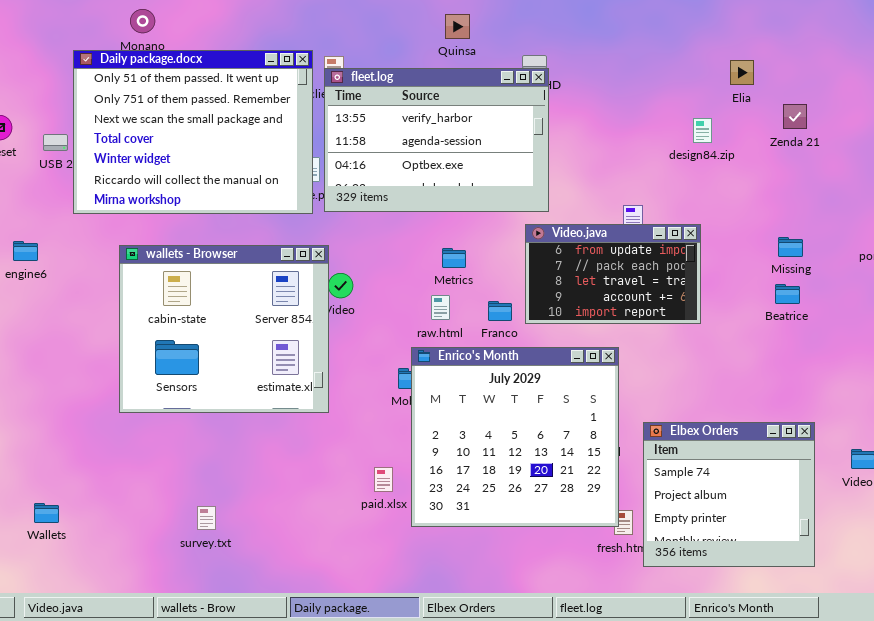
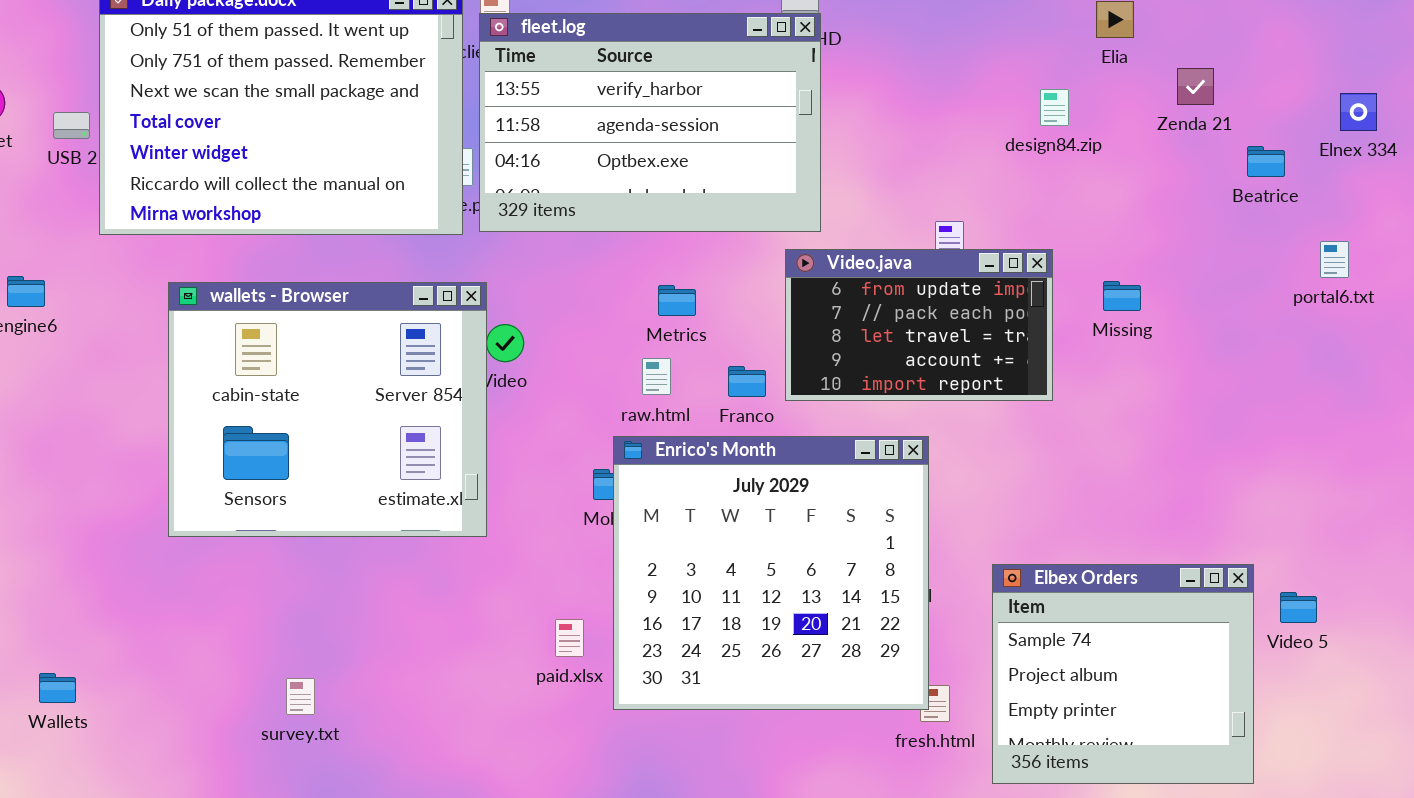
Missing: [778,237,803,257] -> [1103,281,1141,311], moved
Beatrice: [775,284,800,304] -> [1247,146,1285,177], moved
Elbex Orders: [643,422,815,567] -> [992,564,1254,784], moved

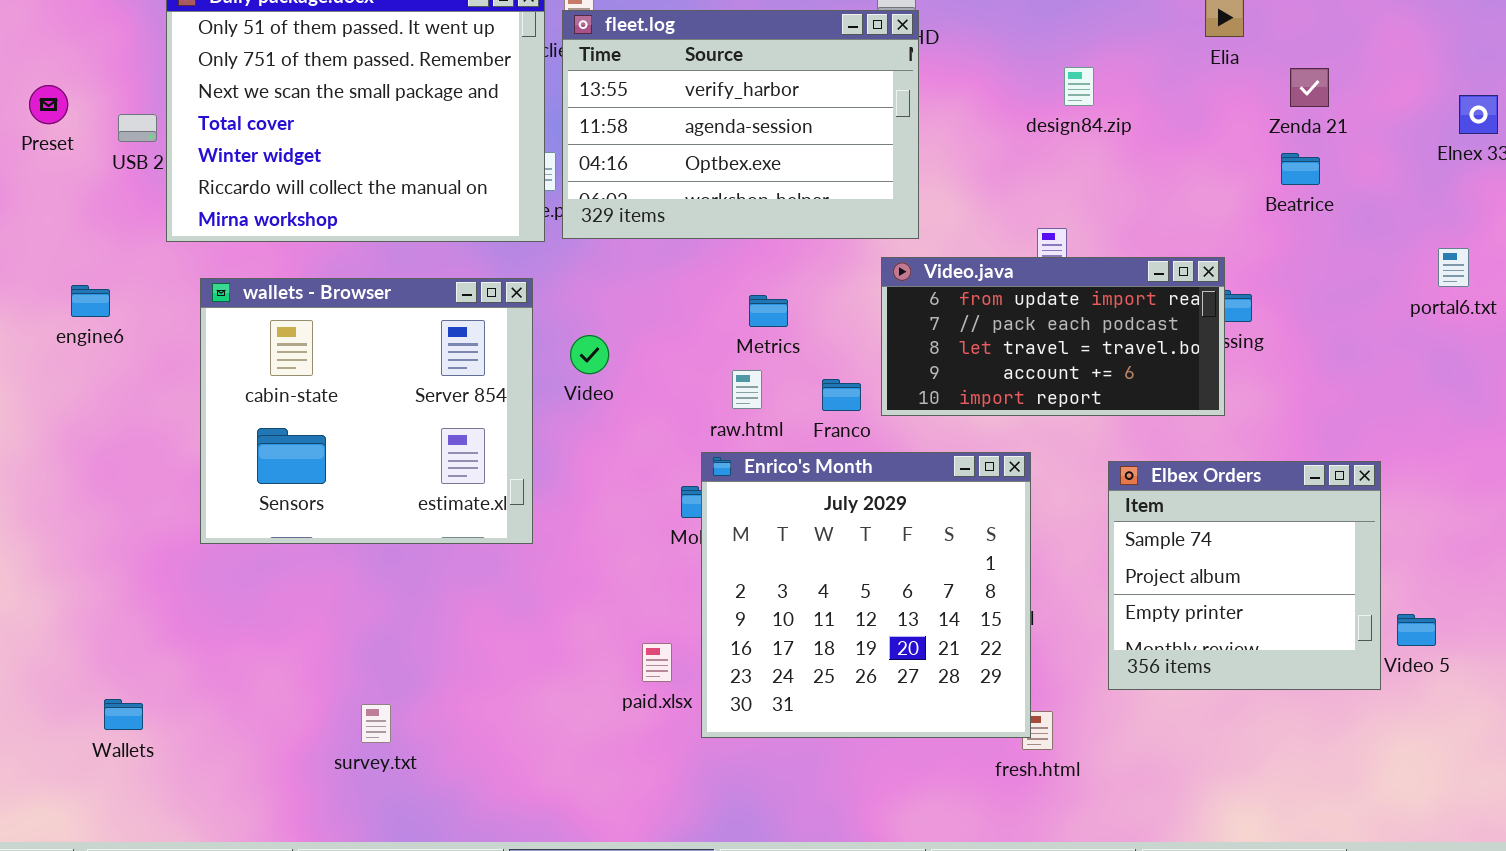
design84.zip: [1040,89,1069,126] -> [1064,67,1094,106], moved
Beatrice: [1247,146,1285,177] -> [1281,153,1320,185], moved
Video.java: [785,249,1053,401] -> [881,257,1225,416], resized
wallets - Browser: [168,282,487,537] -> [200,278,533,544], moved
Elbex Orders: [992,564,1254,784] -> [1108,461,1381,690], moved

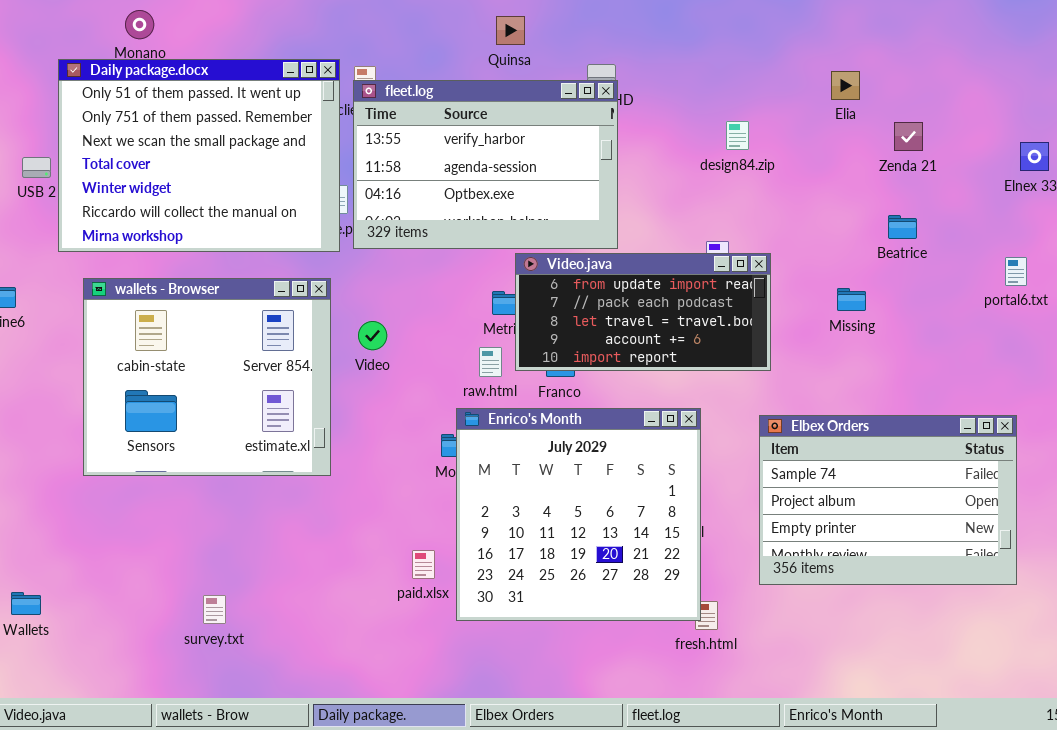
Beatrice: [1281,153,1320,185] -> [888,215,917,239], moved
Video.java: [881,257,1225,416] -> [515,253,771,371], moved
Elbex Orders: [1108,461,1381,690] -> [759,415,1017,585], resized

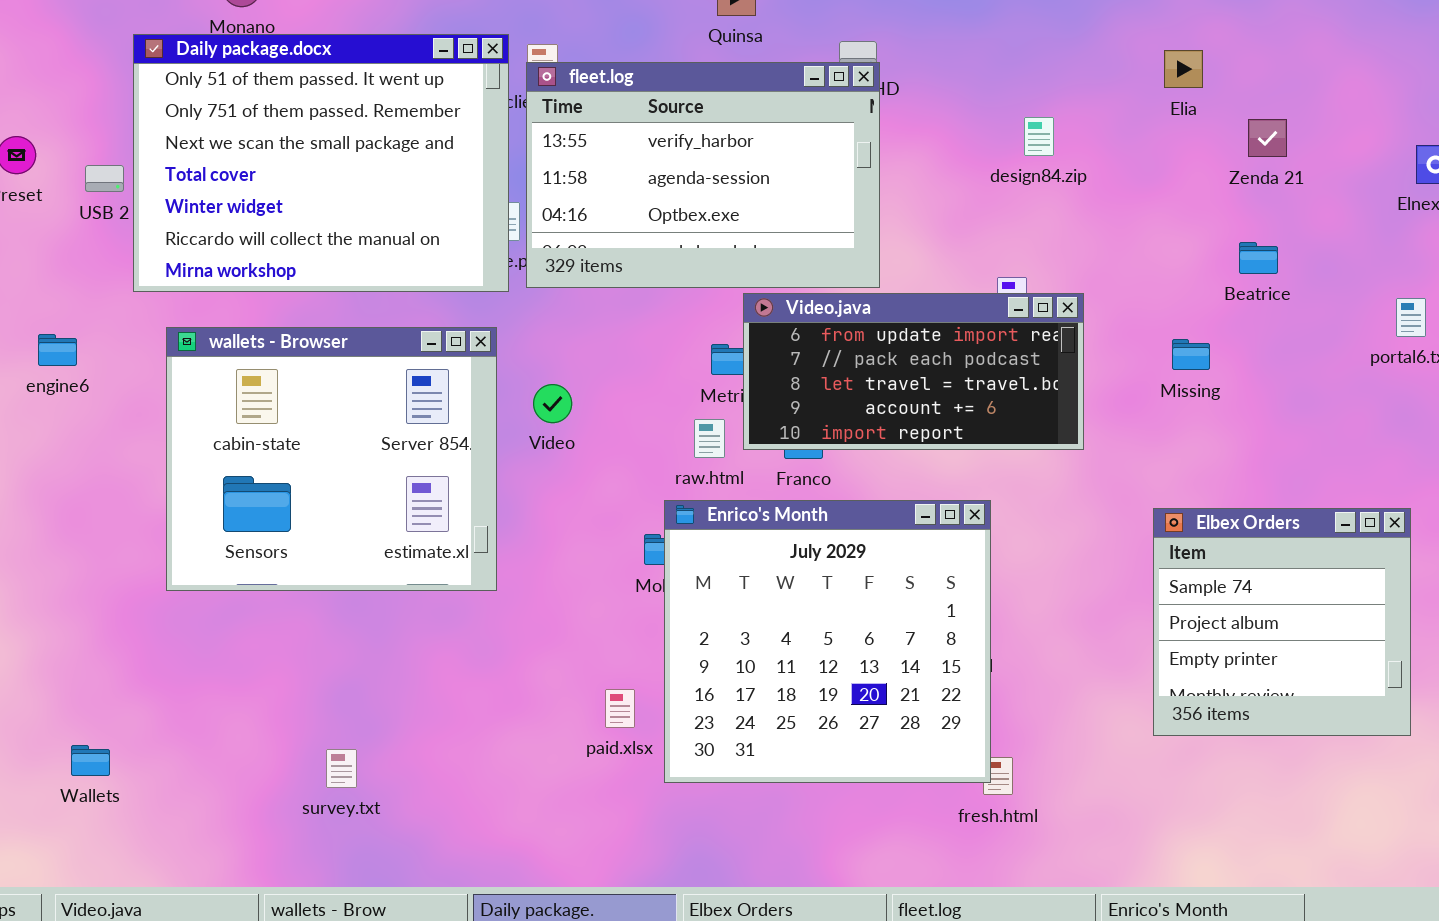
Elbex Orders: [759,415,1017,585] -> [1153,508,1411,736], resized

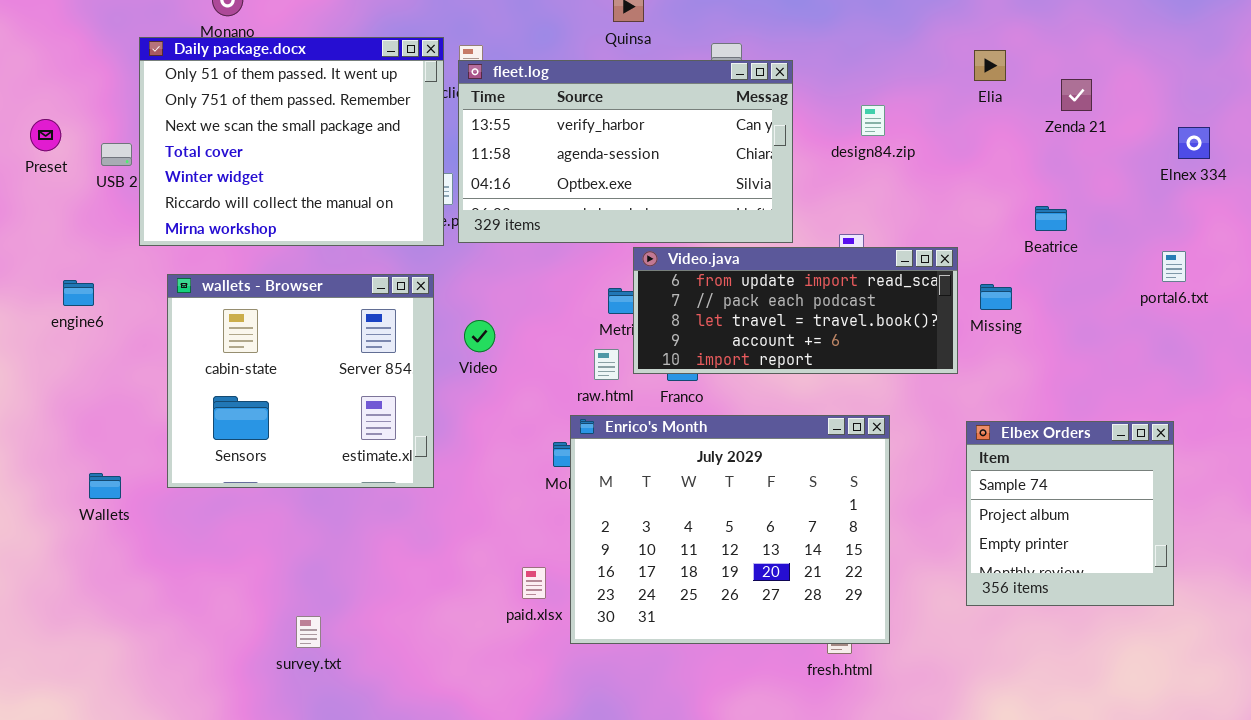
fleet.log: [526,62,880,288] -> [458,60,793,243], resized
Zenda 21: [1248,119,1287,157] -> [1061,79,1092,111], moved
Video.java: [743,293,1084,450] -> [633,247,958,374], resized
Enrico's Month: [664,500,991,783] -> [570,415,890,644], resized
Wallets: [71,745,110,776] -> [89,473,121,499], moved

